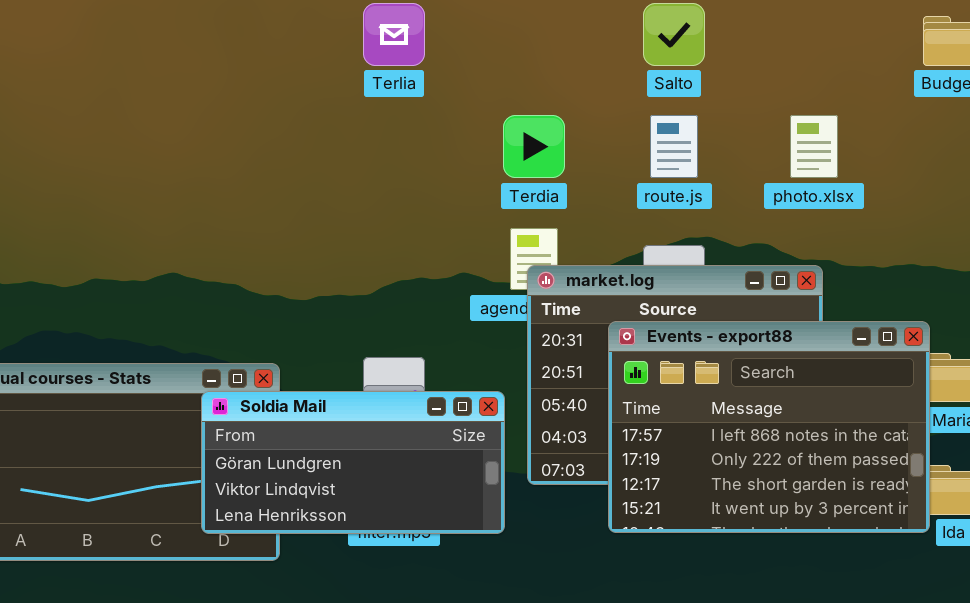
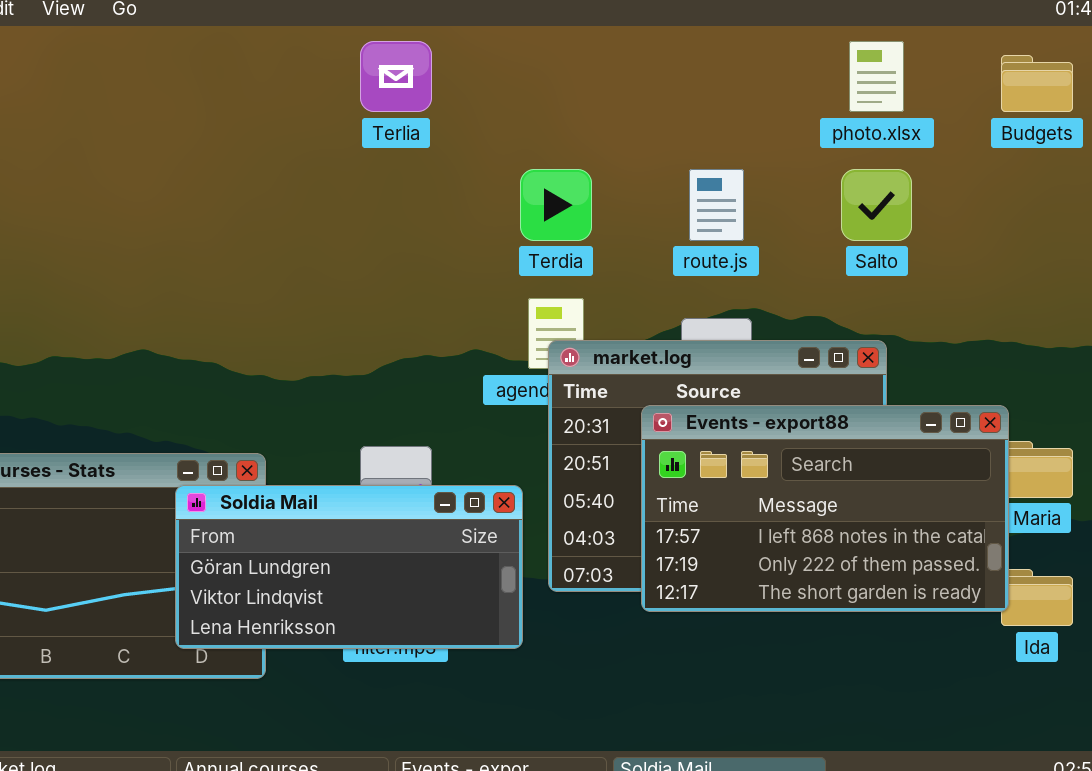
Salto: [643,3,705,66] -> [841,169,912,241], moved
photo.xlsx: [790,115,838,178] -> [849,41,904,112], moved
Events - export88: [608,321,930,533] -> [641,405,1009,612], resized

